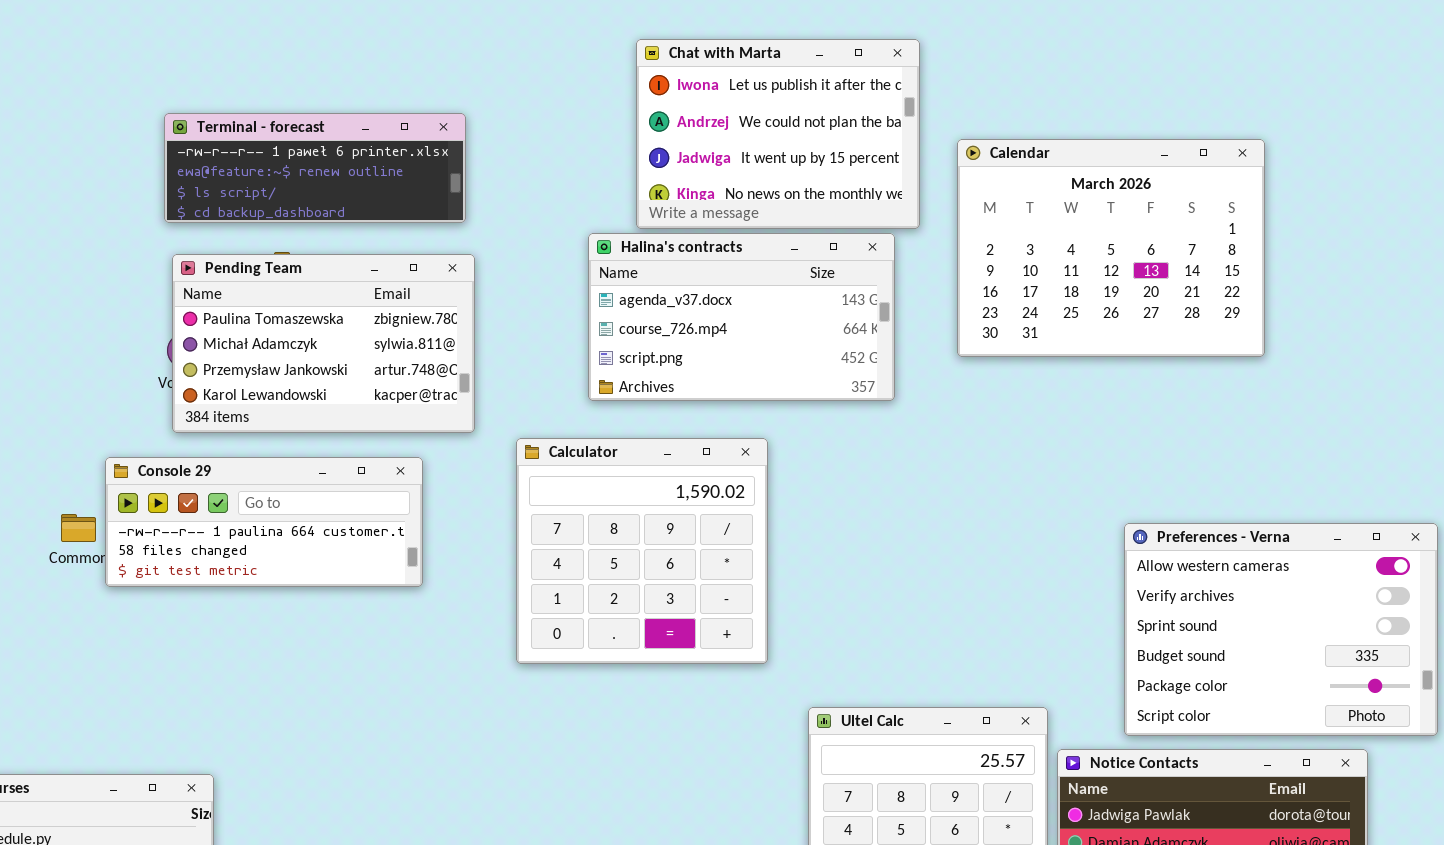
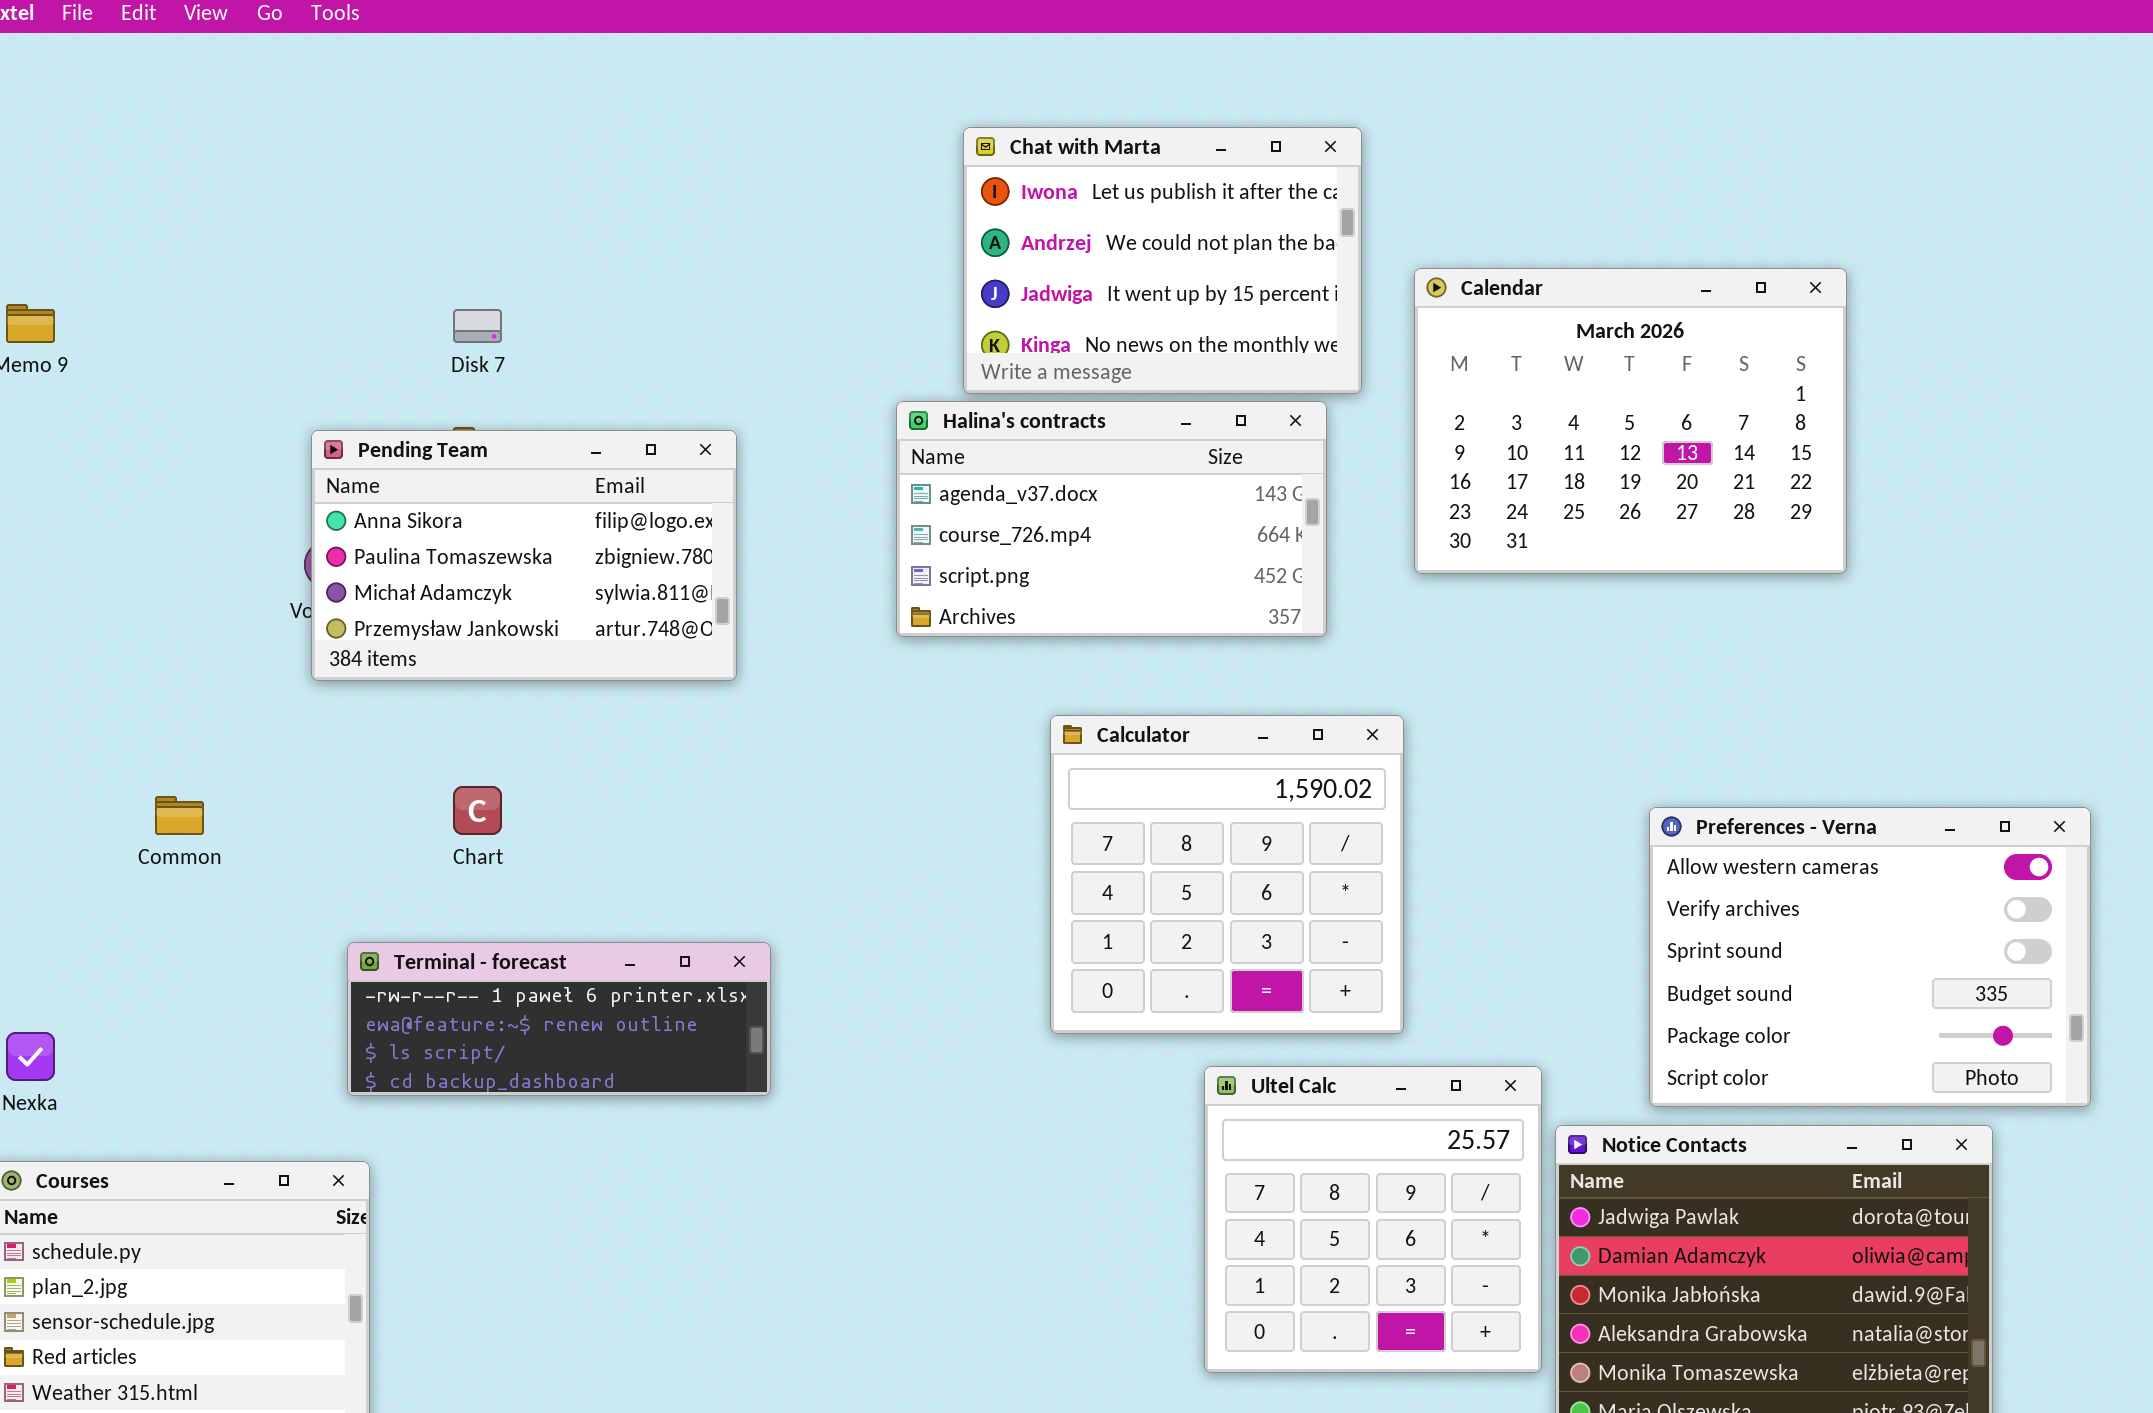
Terminal - forecast: [164,113,466,223] -> [347,942,771,1096], moved
Pending Team: [172,254,475,433] -> [311,430,737,681], scrolled up 1 row
Calculator: [516,438,768,664] -> [1050,715,1404,1034], moved
Console 29: [105,457,423,587] -> none, closed

